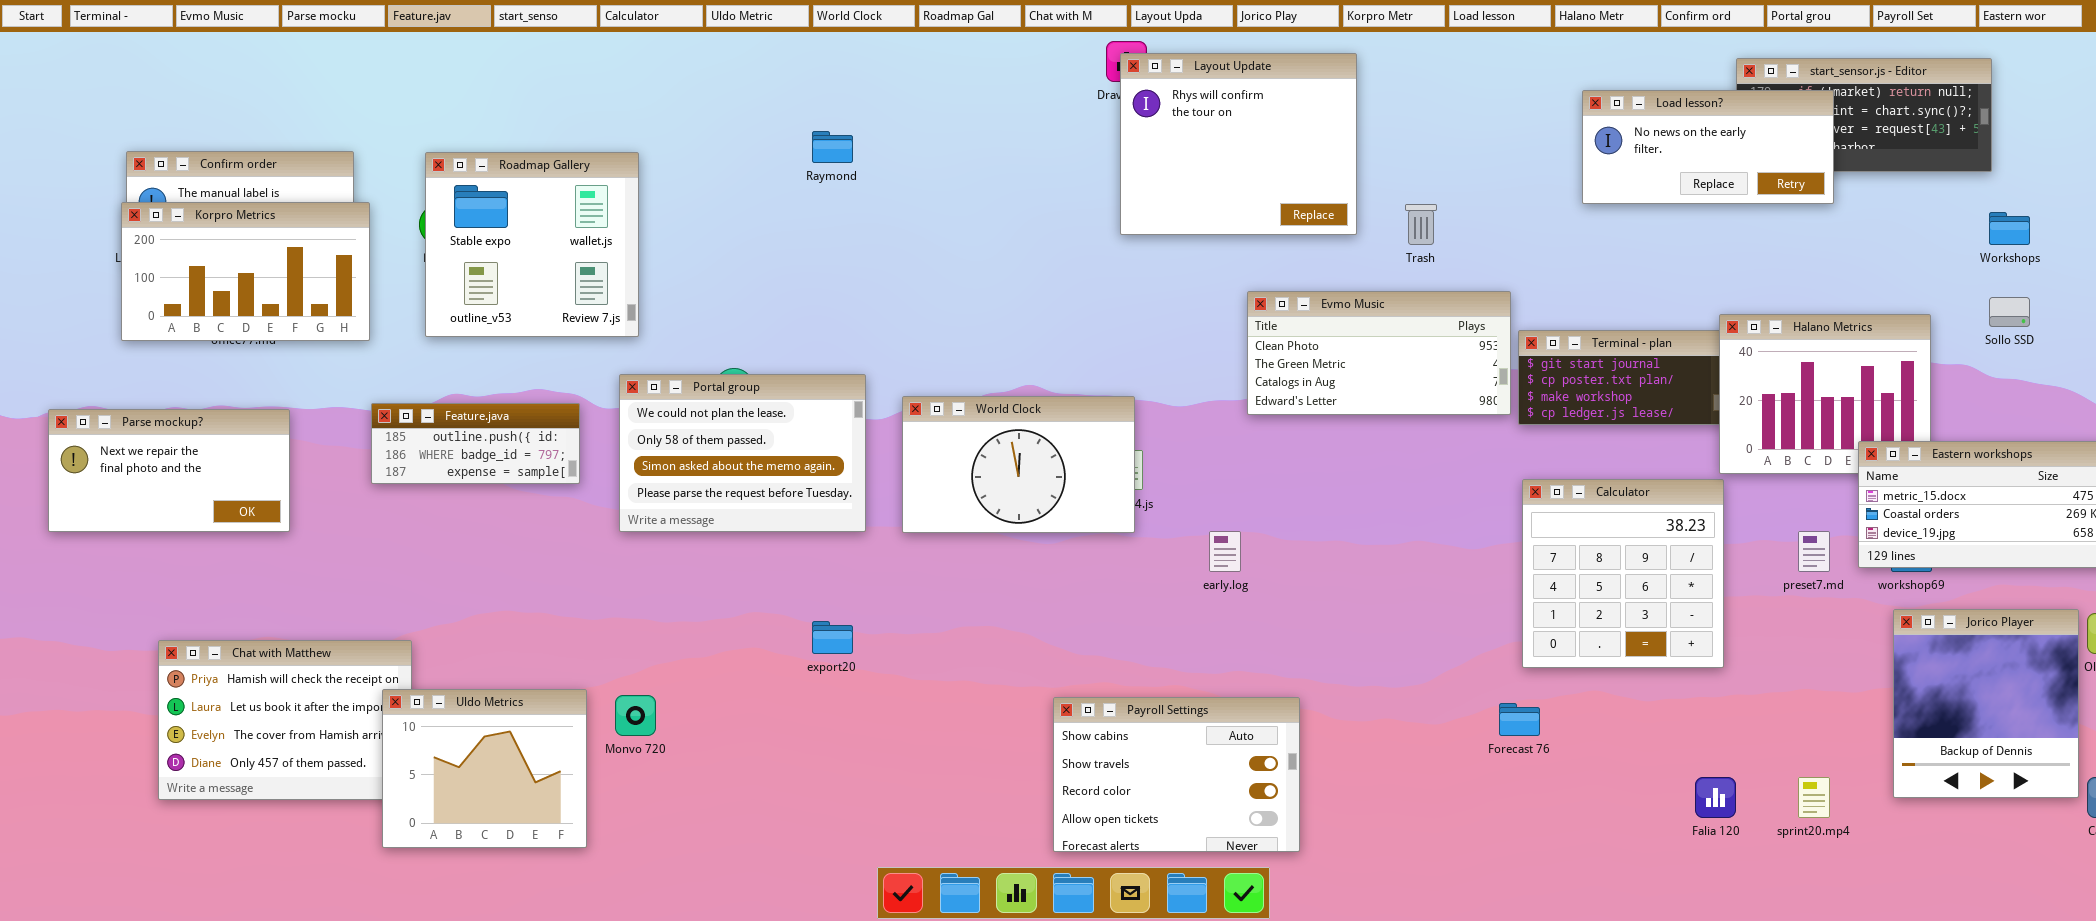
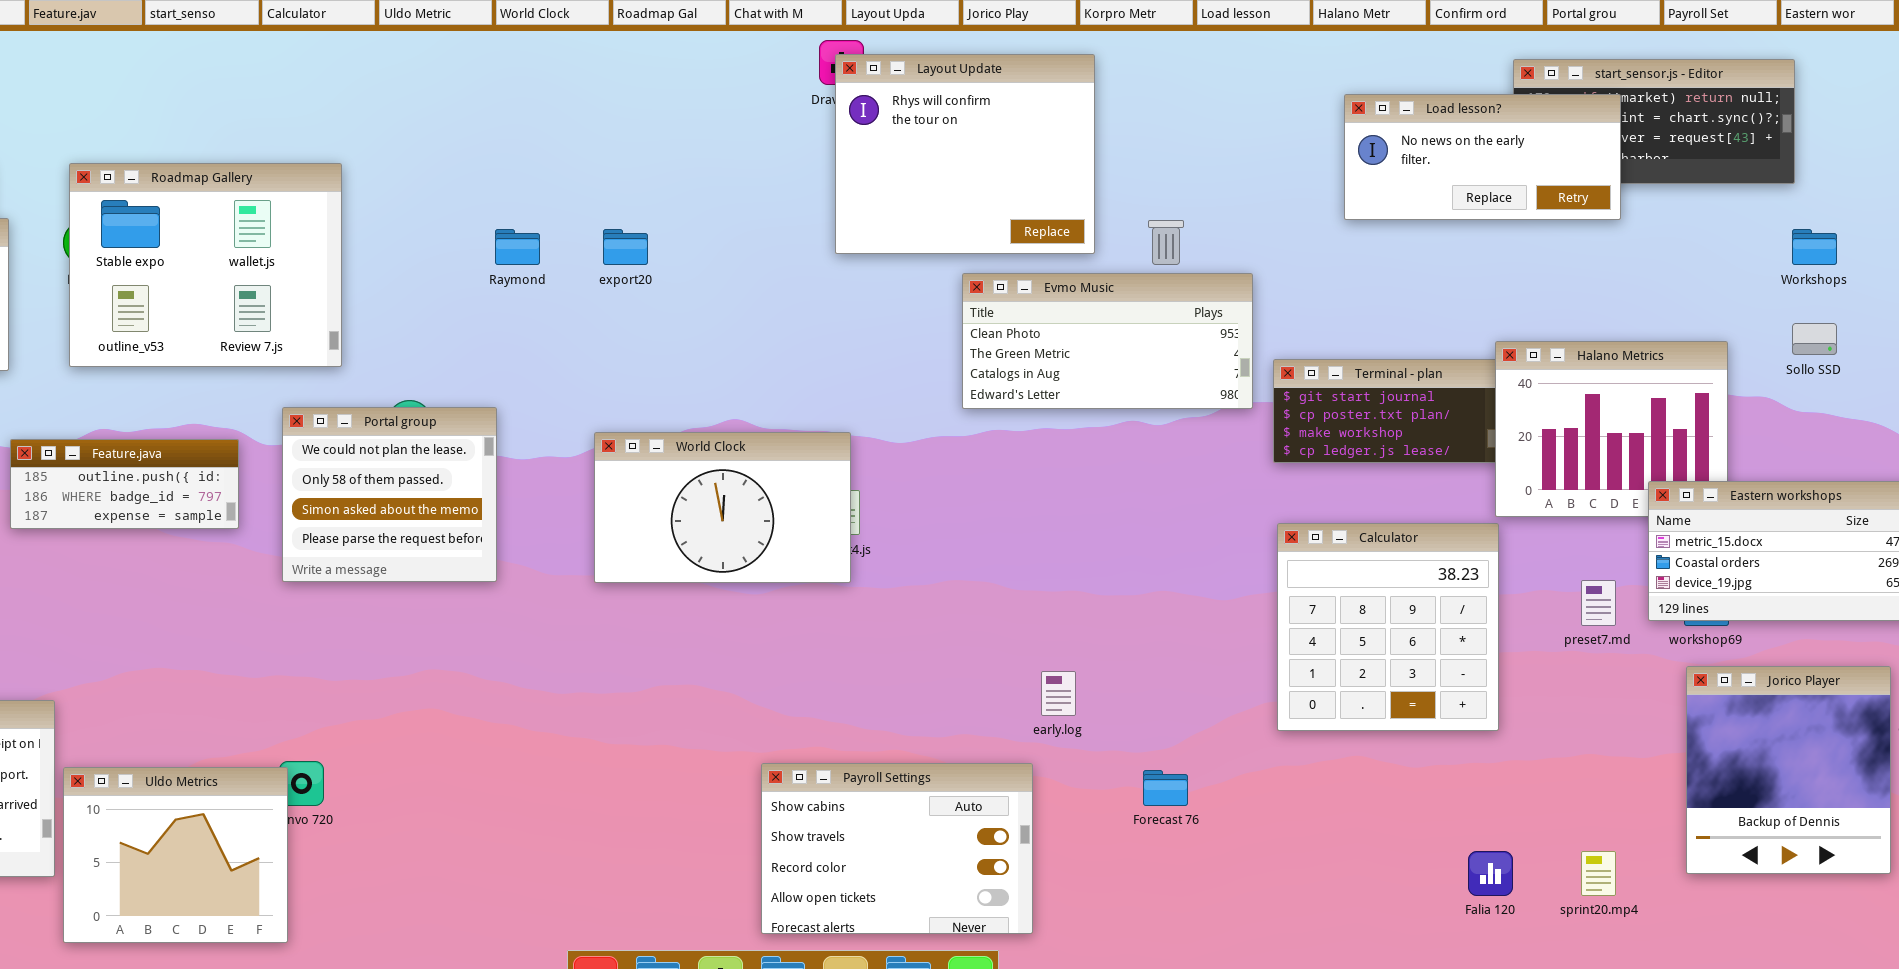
Raymond: [812,131,853,163] -> [495,229,540,265], moved
Roadmap Gallery: [425,152,639,337] -> [69,163,342,367], resized
Evmo Music: [1247,291,1511,415] -> [962,273,1253,409], moved
Portal group: [619,374,866,532] -> [282,407,497,582], resized
early.log: [1209,531,1241,572] -> [1041,671,1076,716], moved
export20: [812,621,853,654] -> [603,229,648,265], moved
Uldo Metrics: [382,689,587,848] -> [63,767,288,943], moved
Forecast 76: [1499,703,1540,736] -> [1143,770,1188,806], moved

